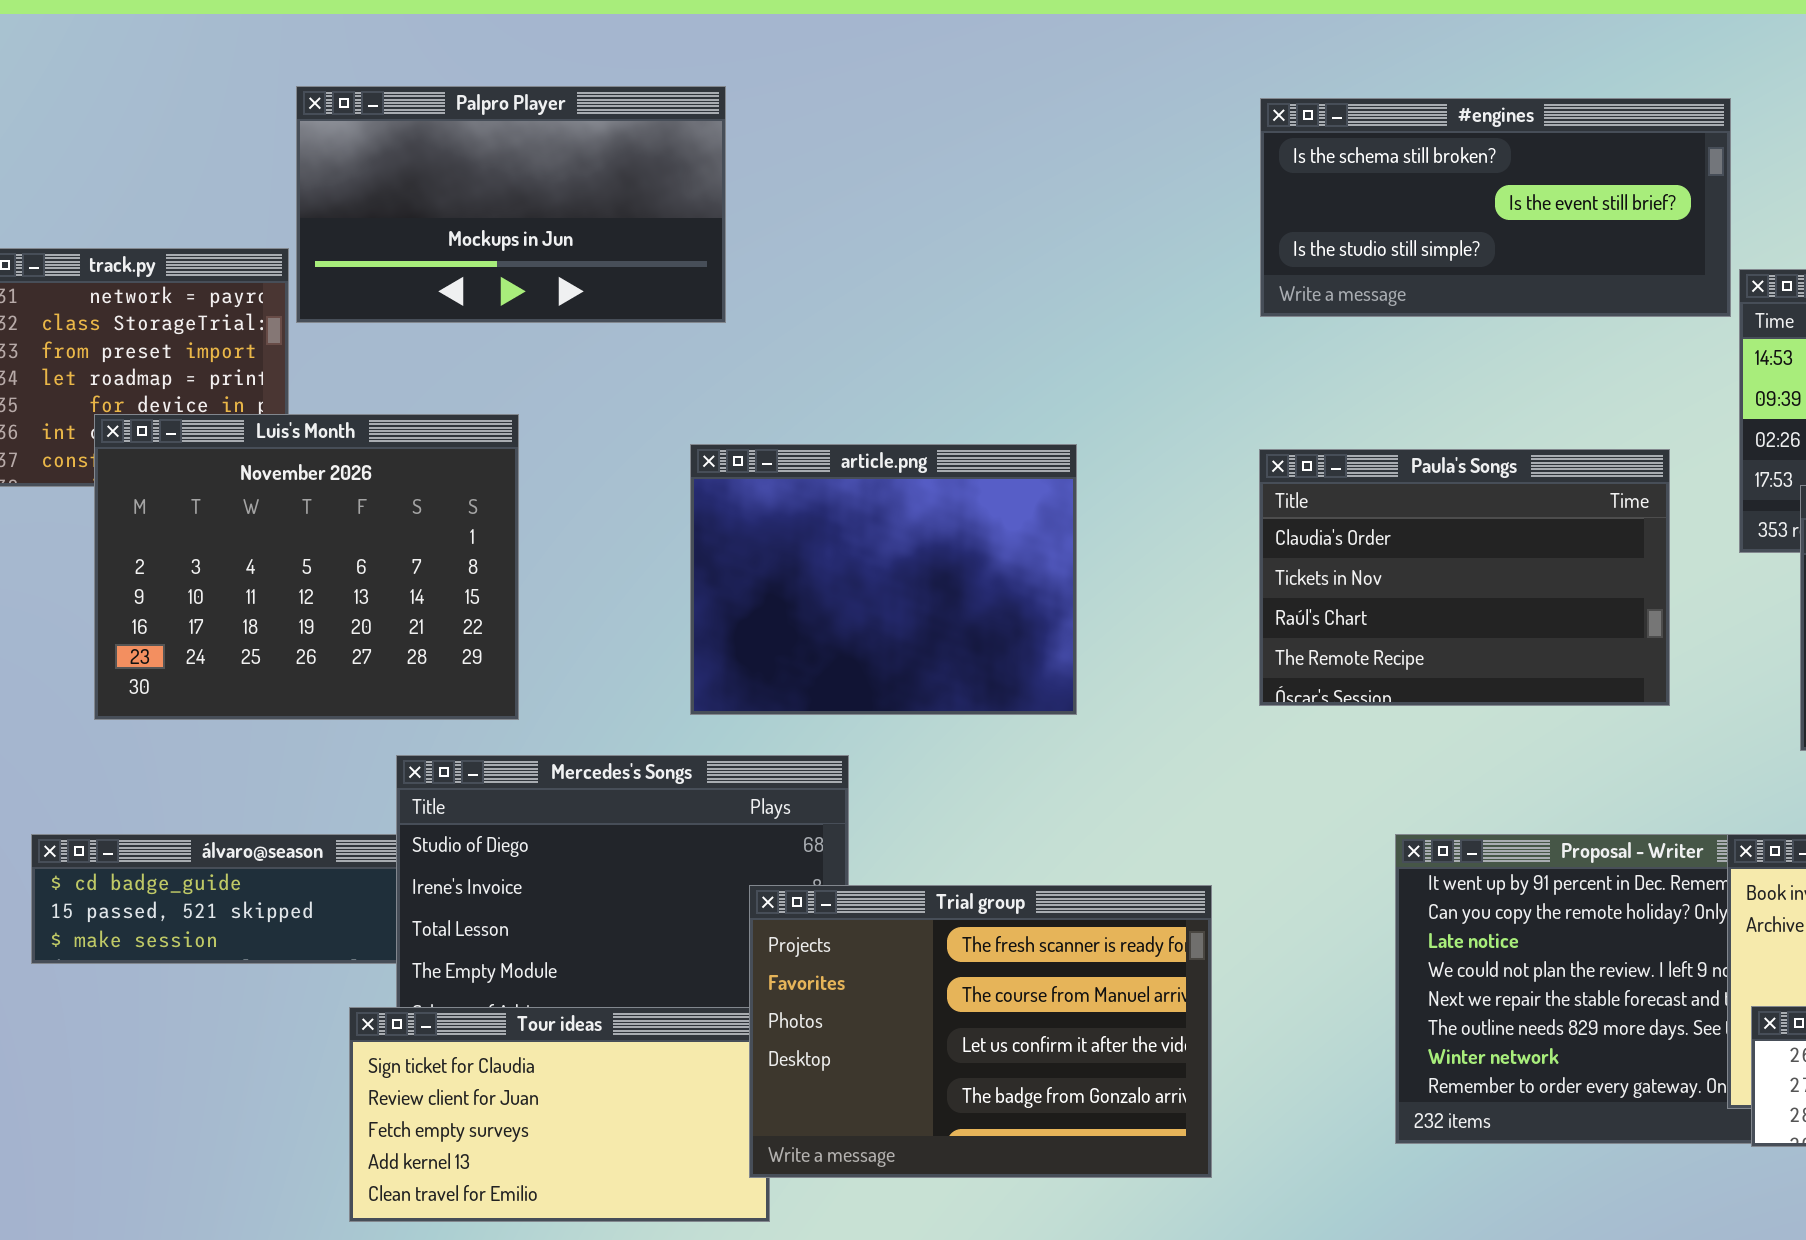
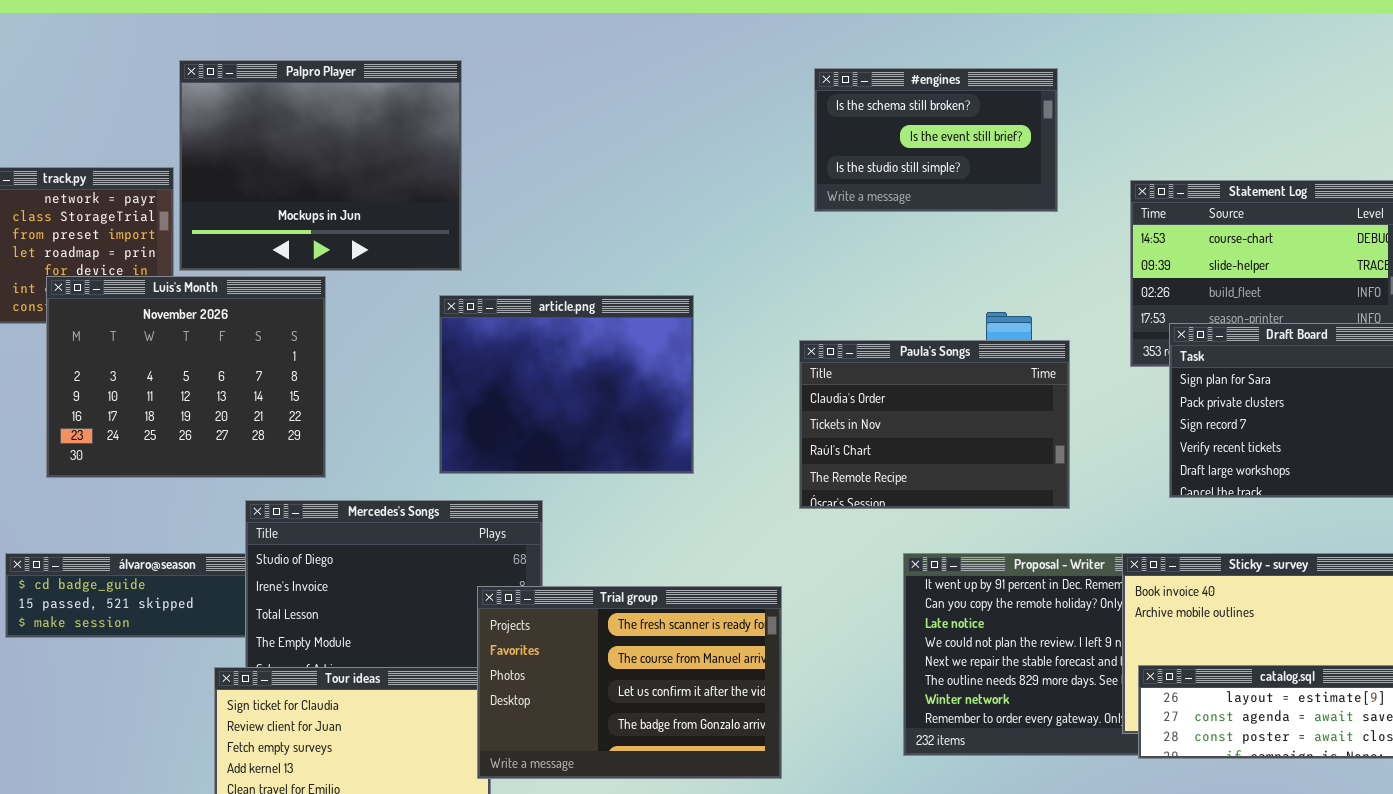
Palpro Player: [296,86,726,323] -> [179,60,462,271], resized
#engines: [1260,98,1731,317] -> [814,68,1058,212], resized
Paula's Songs: [1259,449,1670,706] -> [799,340,1070,509], moved

